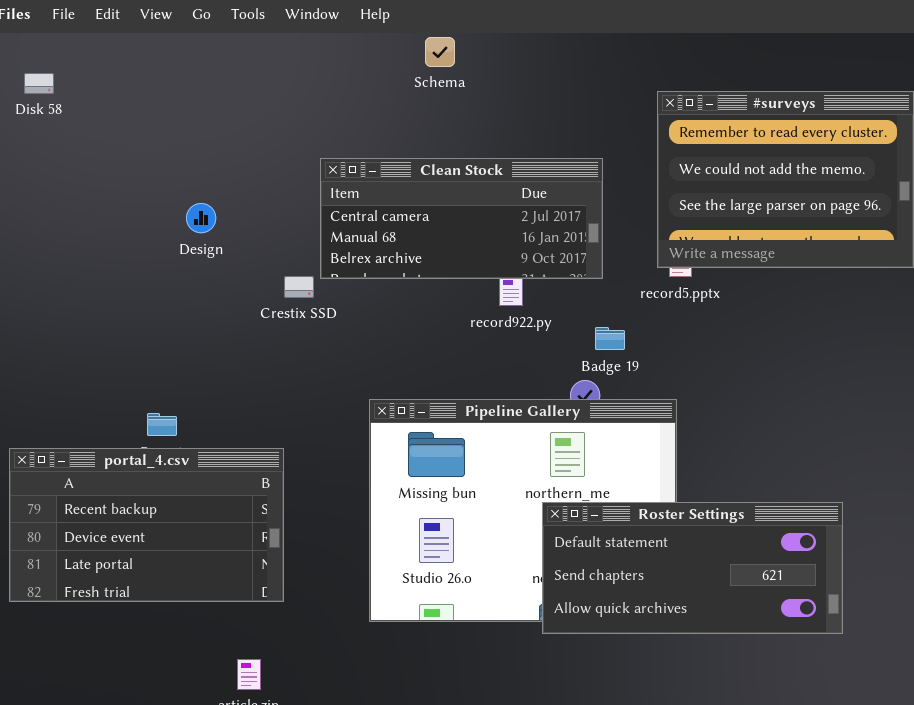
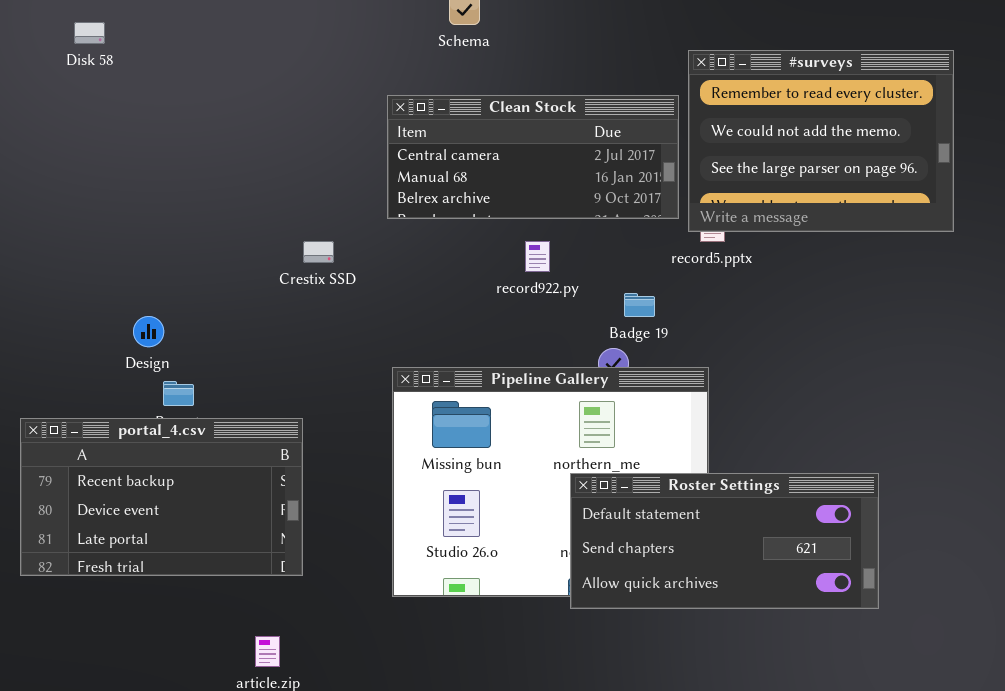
Disk 58: [24,73,54,94] -> [74,22,105,44], moved
Clean Stock: [320,158,603,279] -> [387,95,679,219], moved
Design: [186,203,216,233] -> [133,316,164,347], moved

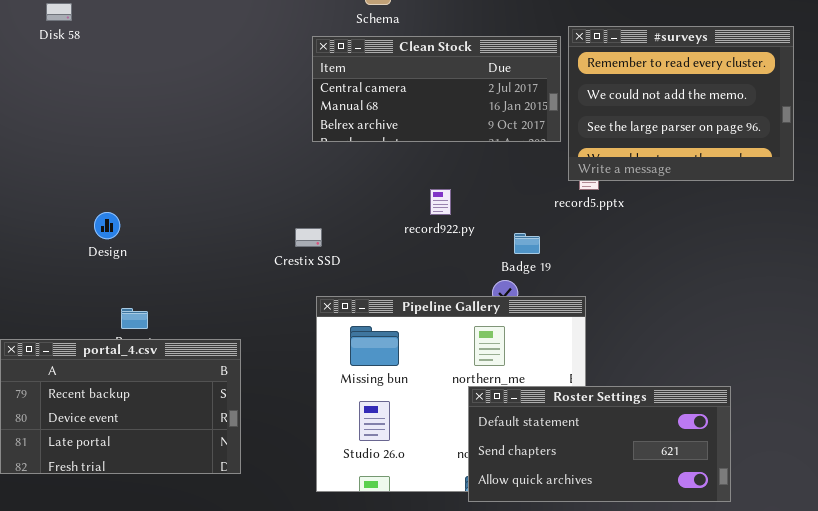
Clean Stock: [387,95,679,219] -> [312,36,561,142], moved
Crestix SSD: [303,241,334,263] -> [295,228,322,247], moved
Design: [133,316,164,347] -> [94,212,120,239], moved

